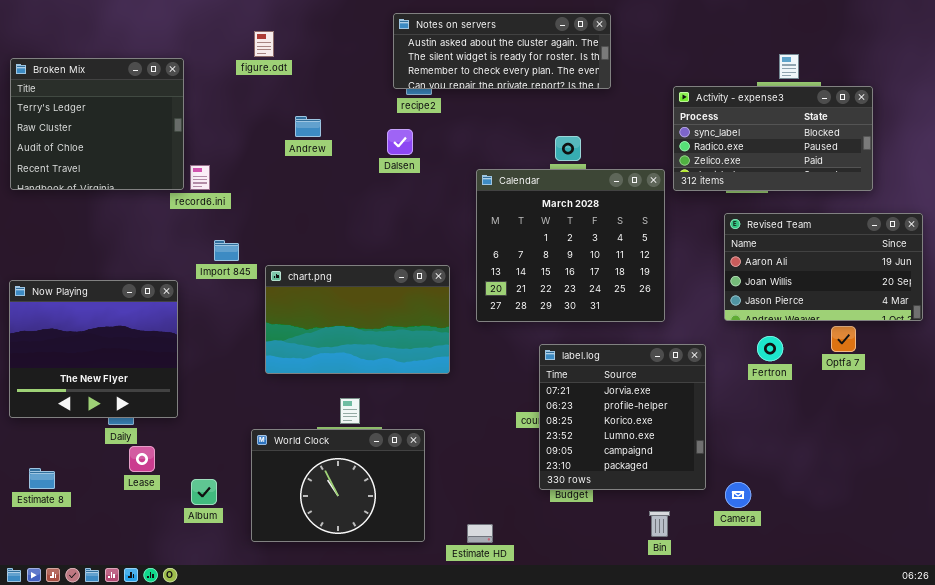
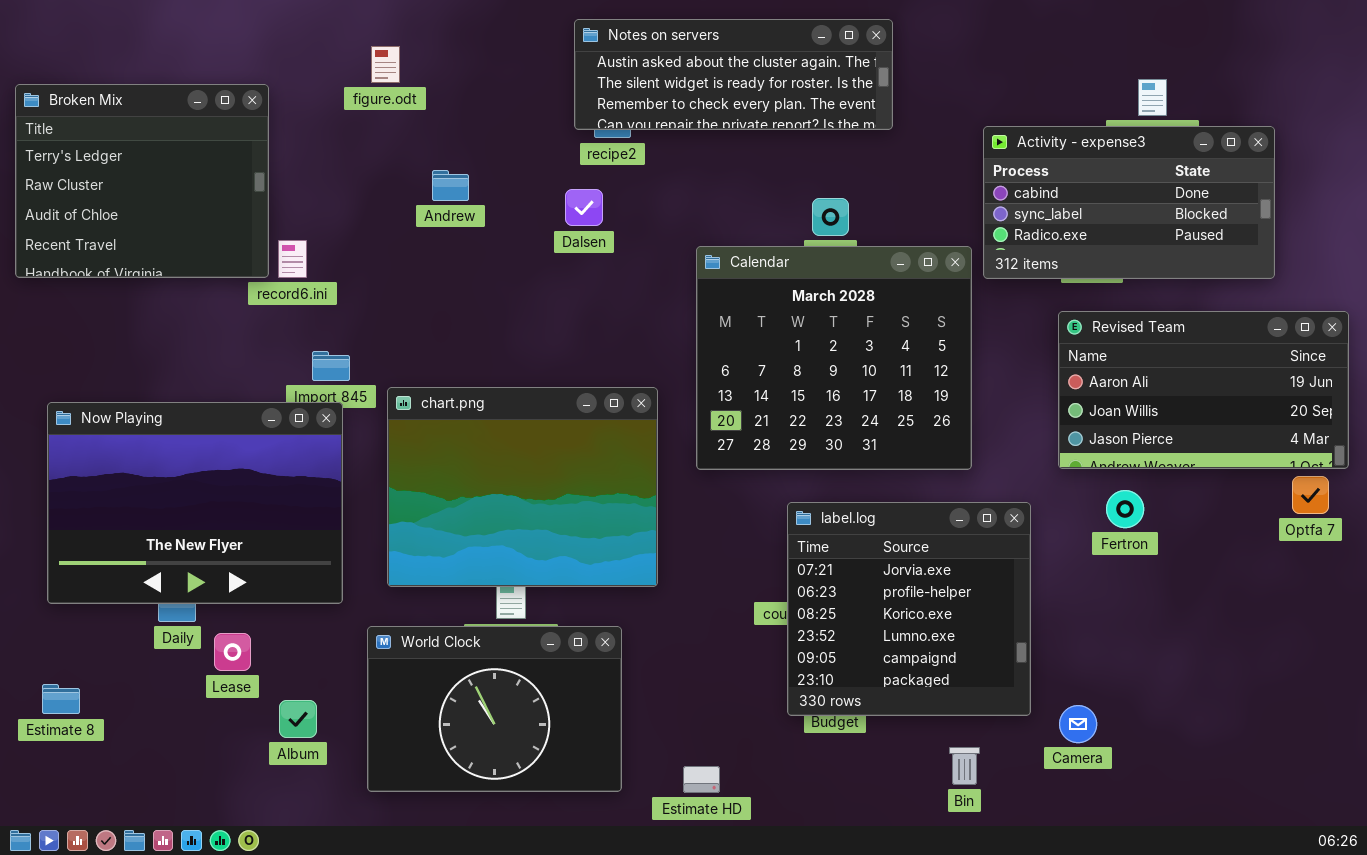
Activity - expense3: [673,86,873,191] -> [983,126,1275,279], scrolled up 1 row
chart.png: [265,265,450,374] -> [387,387,658,587], resized
Now Playing: [9,280,178,418] -> [47,402,343,604], moved, resized
Optfa 7: [831,326,856,352] -> [1292,476,1329,514], moved
Lease: [129,446,155,472] -> [214,633,251,671], moved

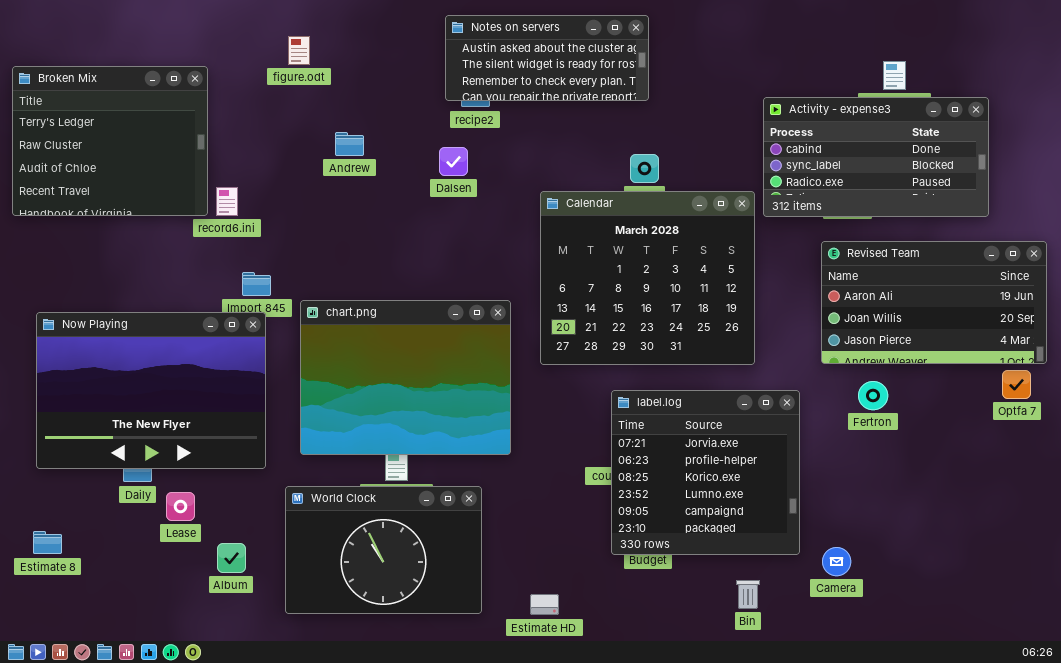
Notes on servers: [574,19,893,130] -> [445,15,649,101], resized

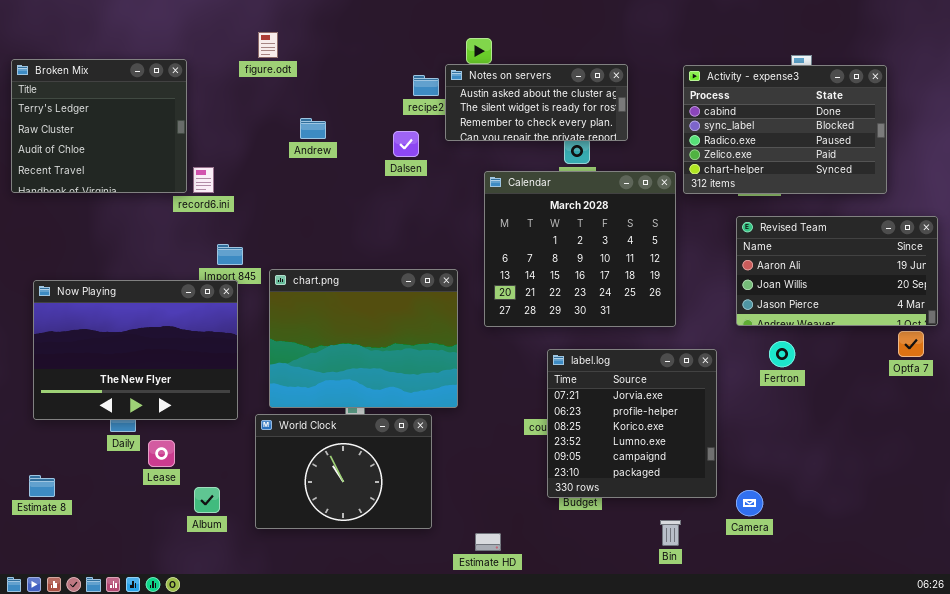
Notes on servers: [445,15,649,101] -> [445,64,628,141], moved
Activity - expense3: [763,97,989,217] -> [683,65,887,194], resized
World Clock: [285,486,482,614] -> [255,414,432,529], moved

